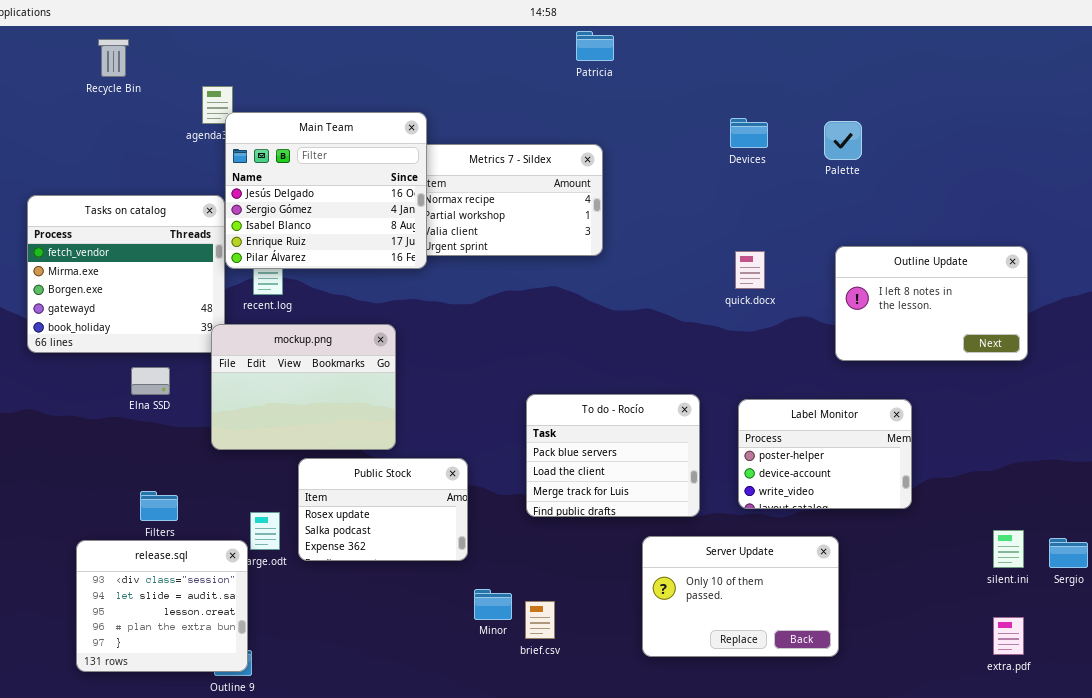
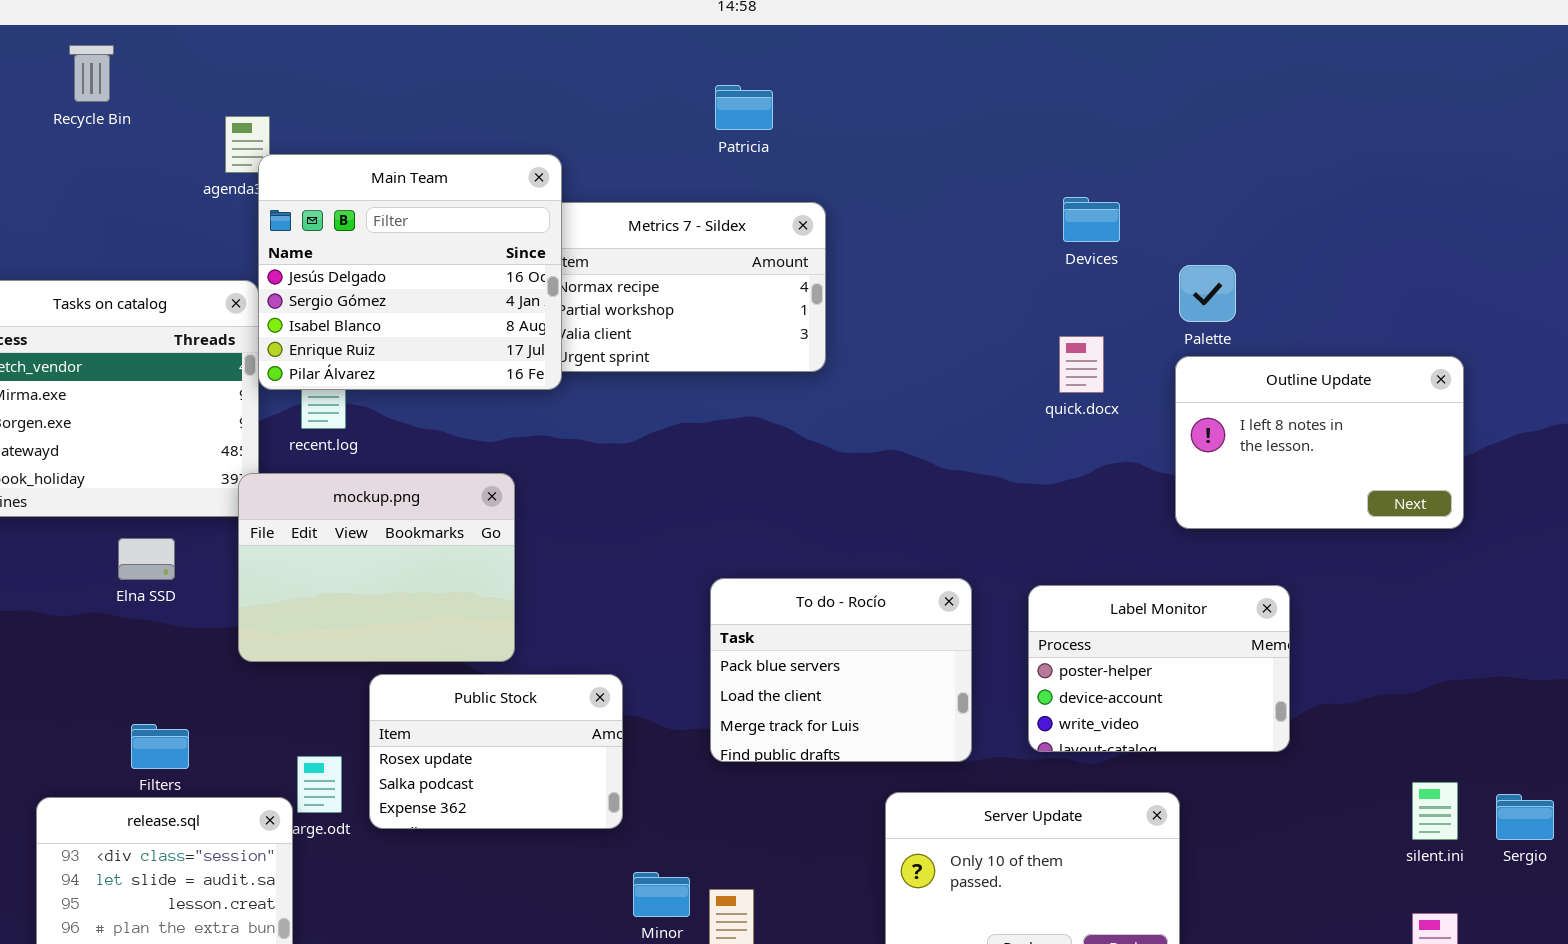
Patricia: [576,31,614,61] -> [715,85,773,130], moved
Devices: [730,118,768,148] -> [1063,197,1120,242], moved
Palette: [824,121,862,160] -> [1179,265,1236,322], moved
quick.docx: [735,251,765,289] -> [1059,336,1104,393], moved

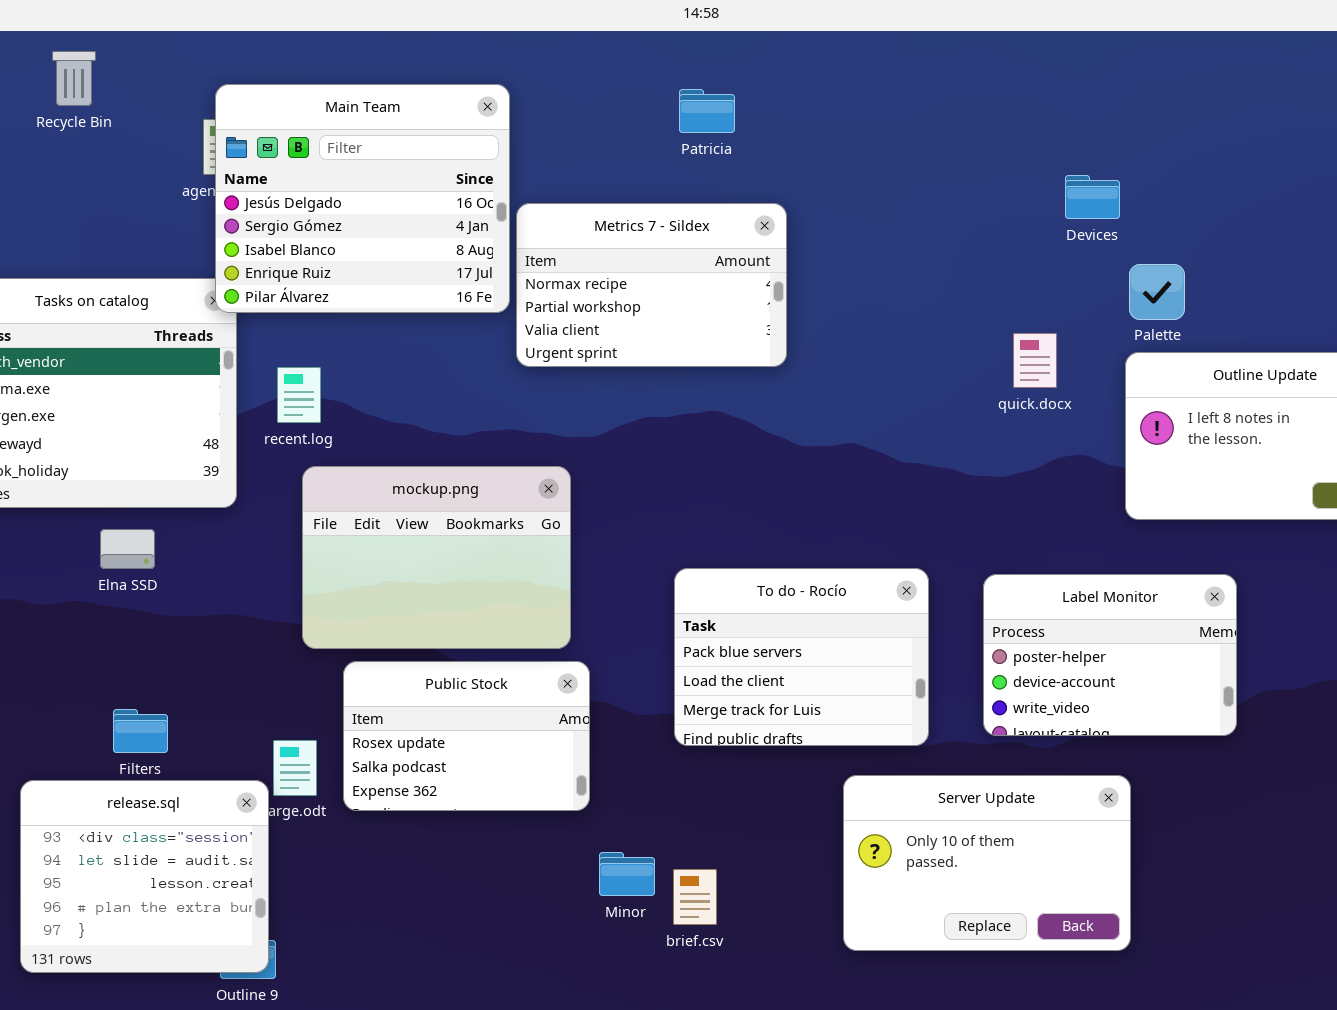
Main Team: [258,154,562,390] -> [215,84,510,313], moved
Devices: [1063,197,1120,242] -> [1065,175,1120,219], moved
mockup.png: [238,473,515,662] -> [302,466,571,649], moved

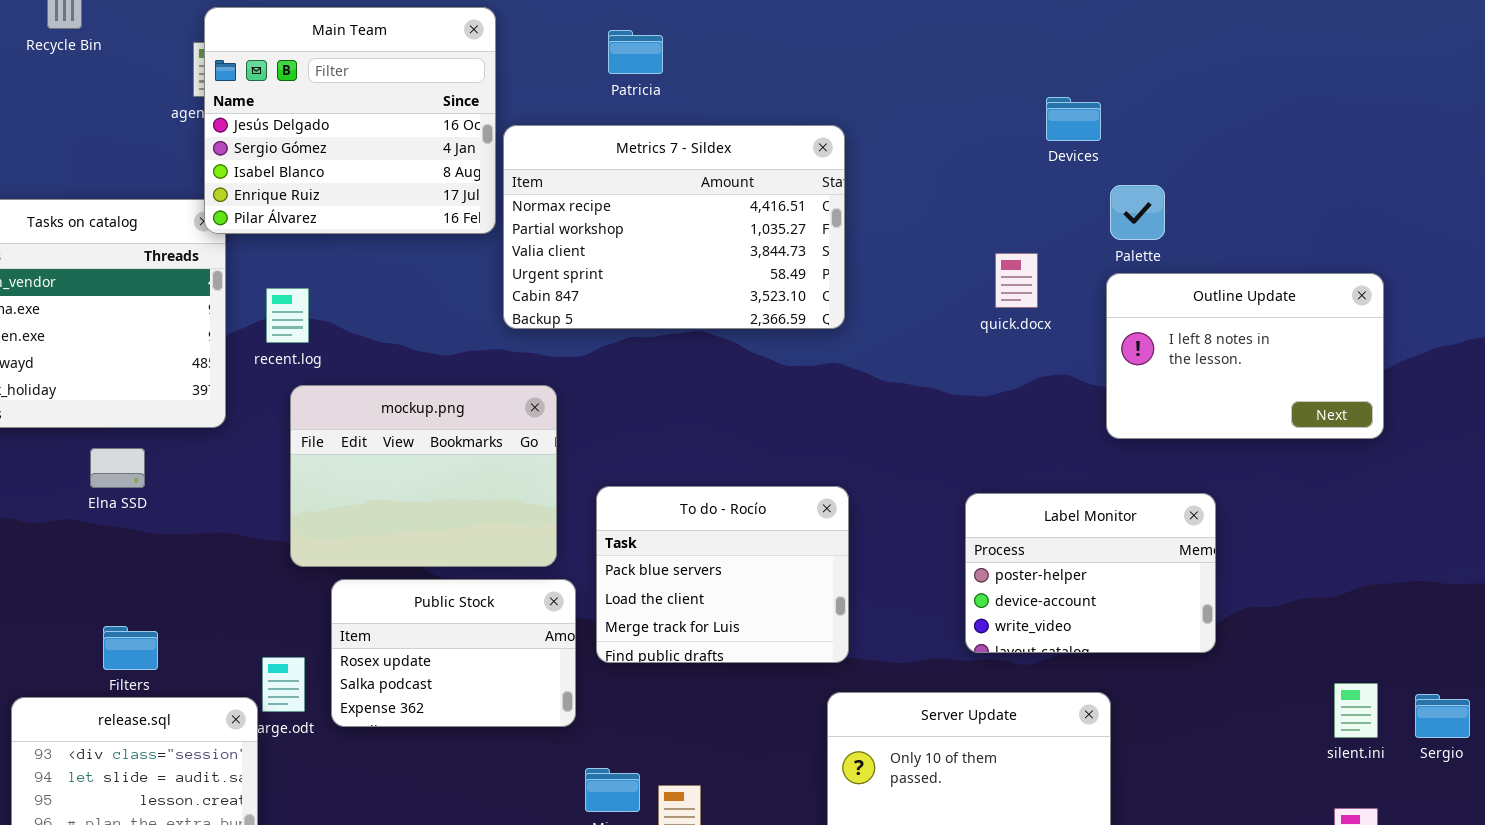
Patricia: [679,89,735,133] -> [608,30,663,74], moved
Metrics 7 - Sildex: [516,203,787,367] -> [503,125,845,329], resized
To do - Rocío: [674,568,929,746] -> [596,486,849,663], moved

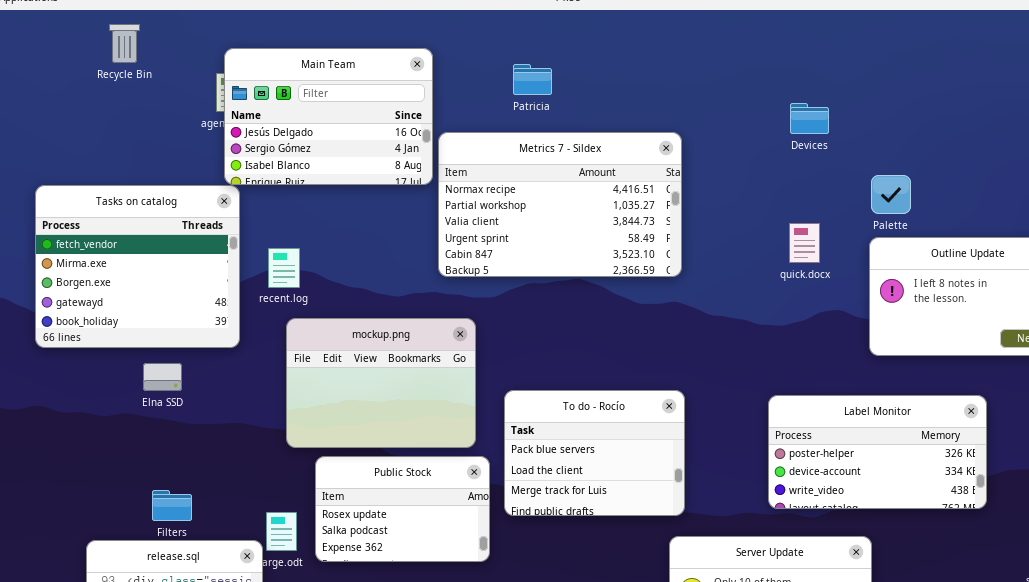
Main Team: [204,7,496,234] -> [224,48,433,185], resized
Devices: [1046,97,1101,141] -> [790,103,829,134], moved
Label Monitor: [965,493,1216,653] -> [768,395,987,509], resized

